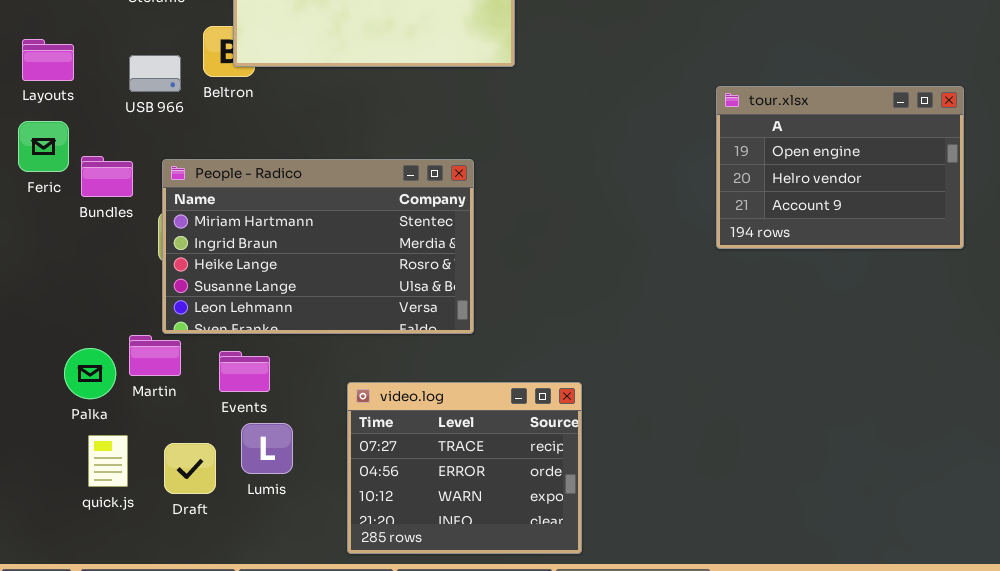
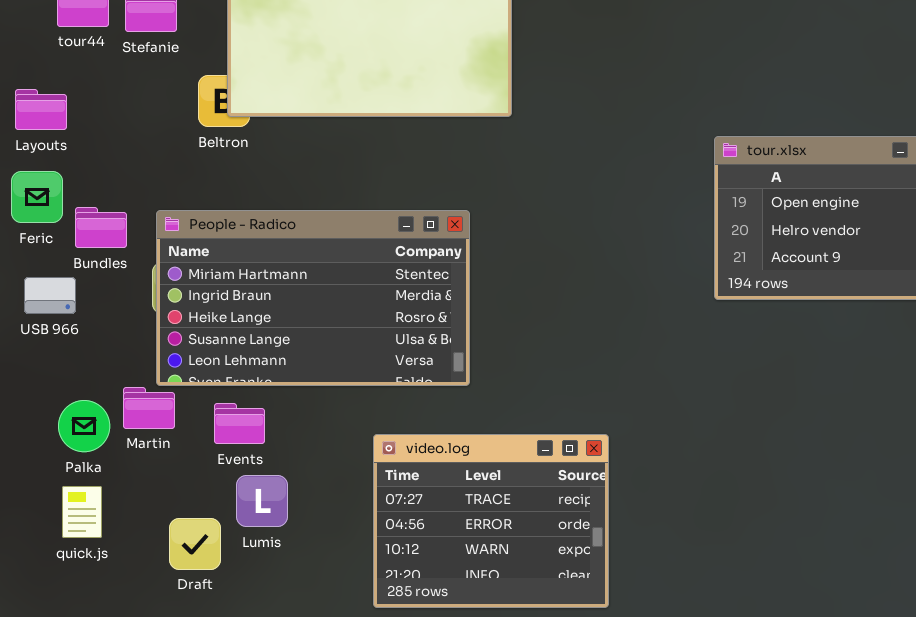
USB 966: [129,55,181,92] -> [24,277,76,314], moved
video.log: [347,382,582,554] -> [373,434,609,608], moved
quick.js: [88,435,128,487] -> [62,486,102,538], moved
Draft: [164,443,216,494] -> [169,518,221,570], moved

